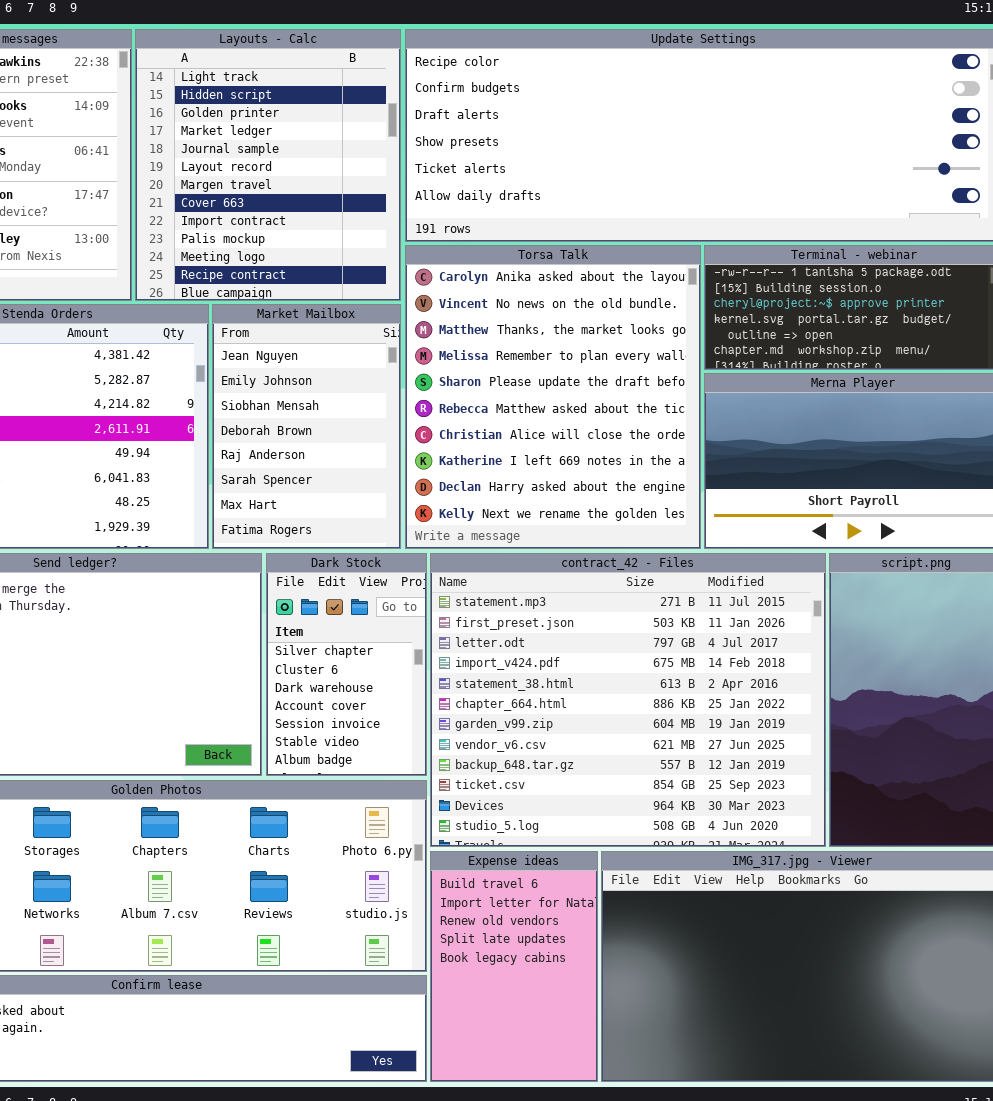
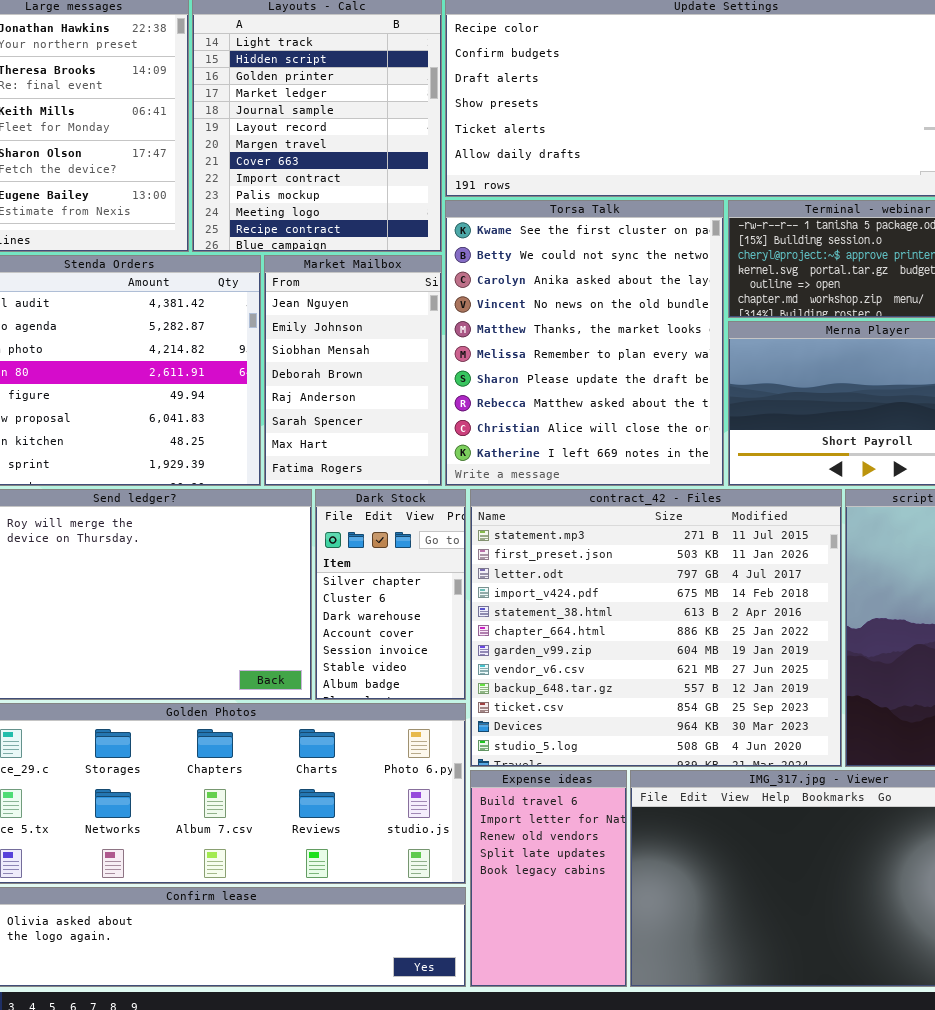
Torsa Talk: [405,245,701,549] -> [445,200,724,486], scrolled up 2 rows

